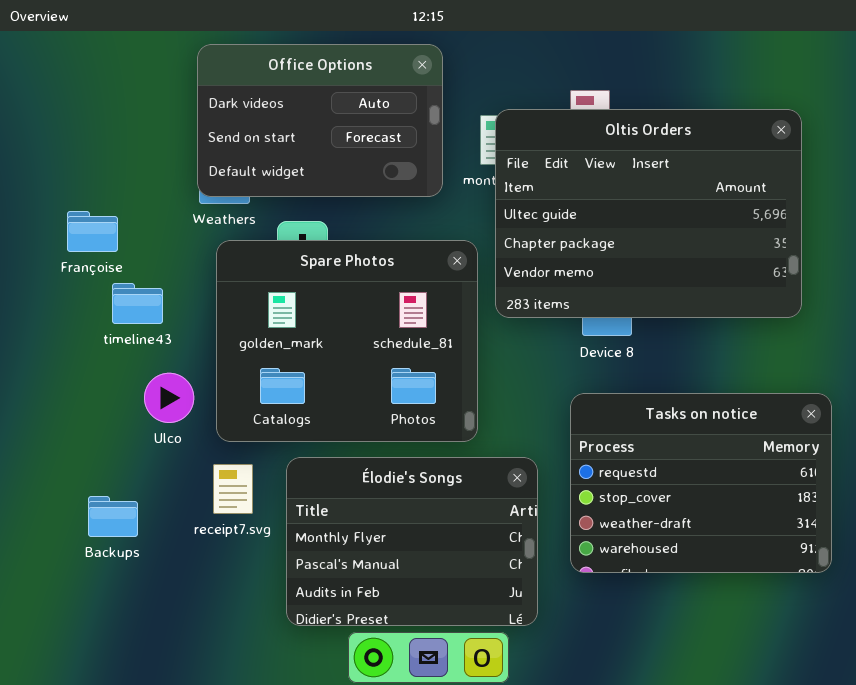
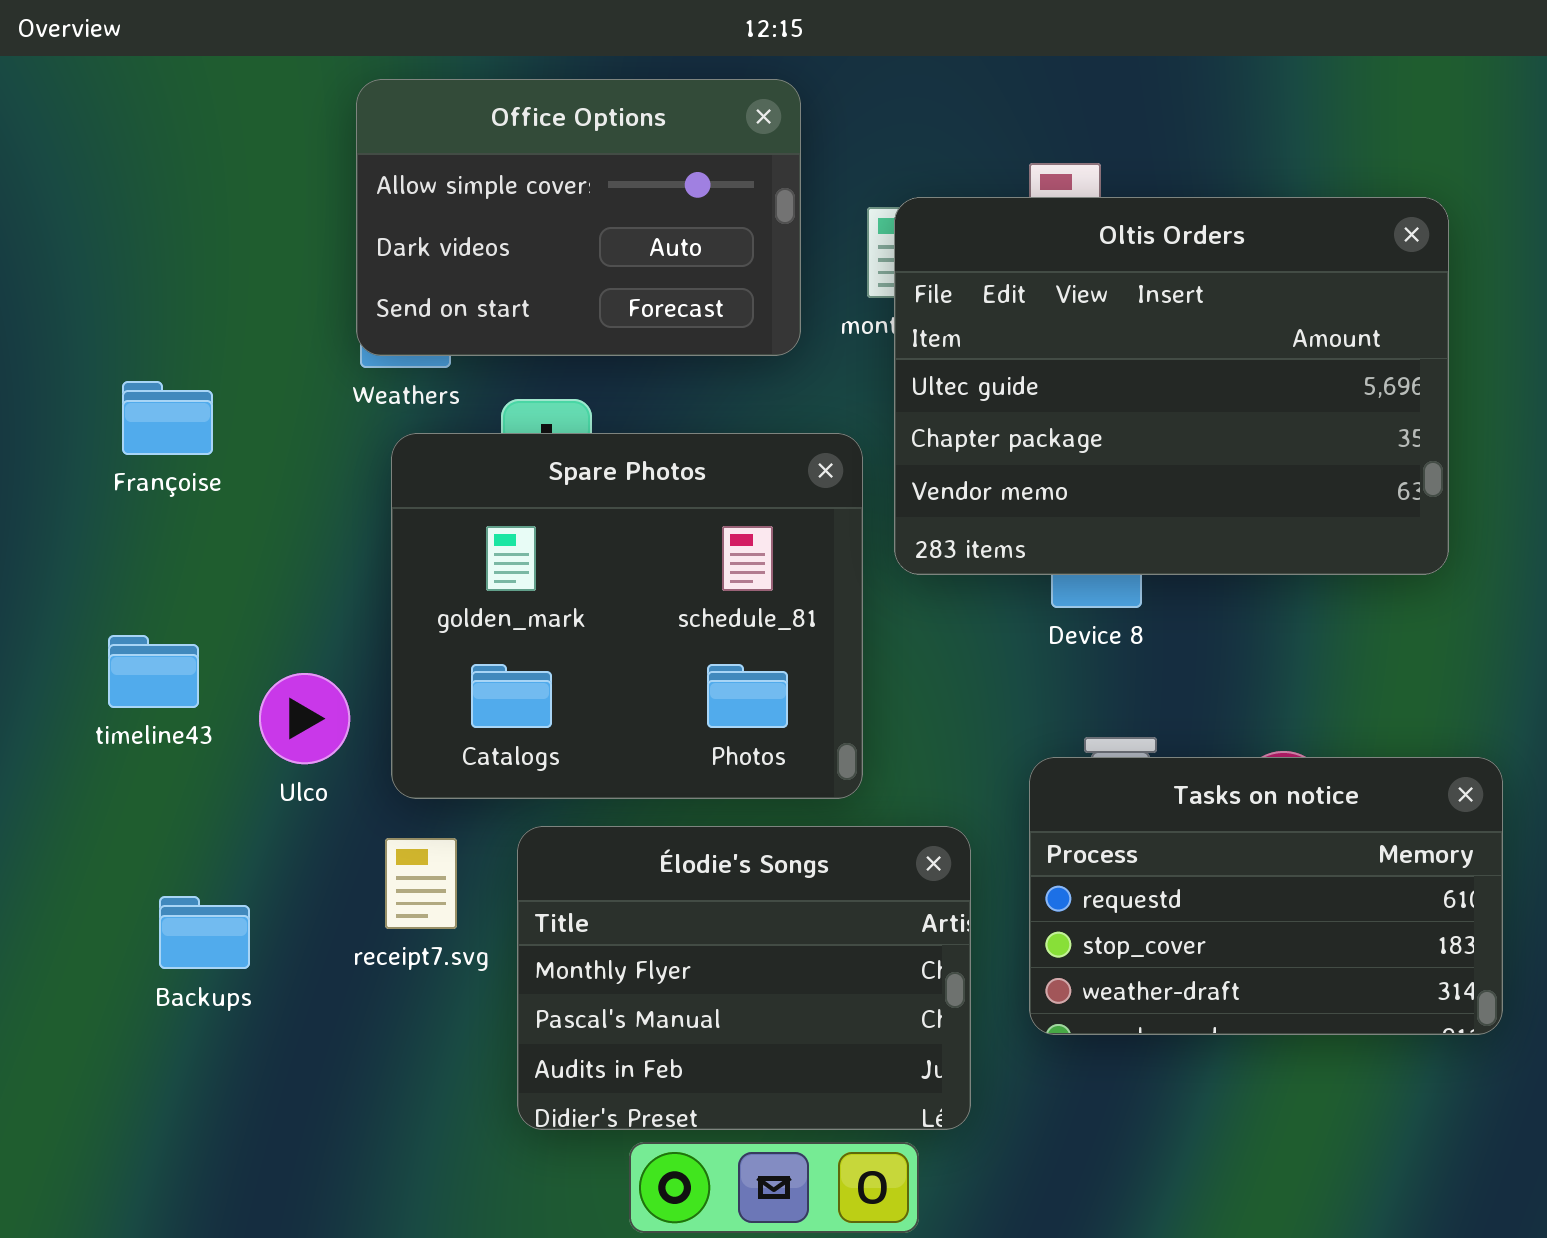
Office Options: [197,44,443,197] -> [356,79,801,356], scrolled up 1 row
timeline43: [112,283,163,324] -> [108,635,199,708], moved
Tasks on notice: [570,393,832,573] -> [1029,757,1503,1035], resized

